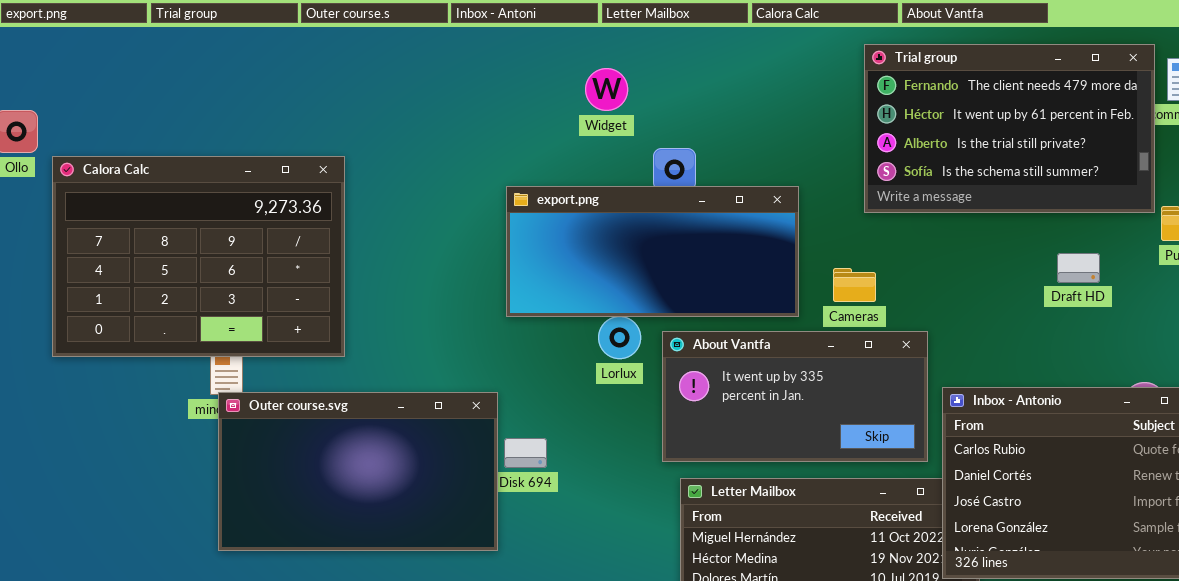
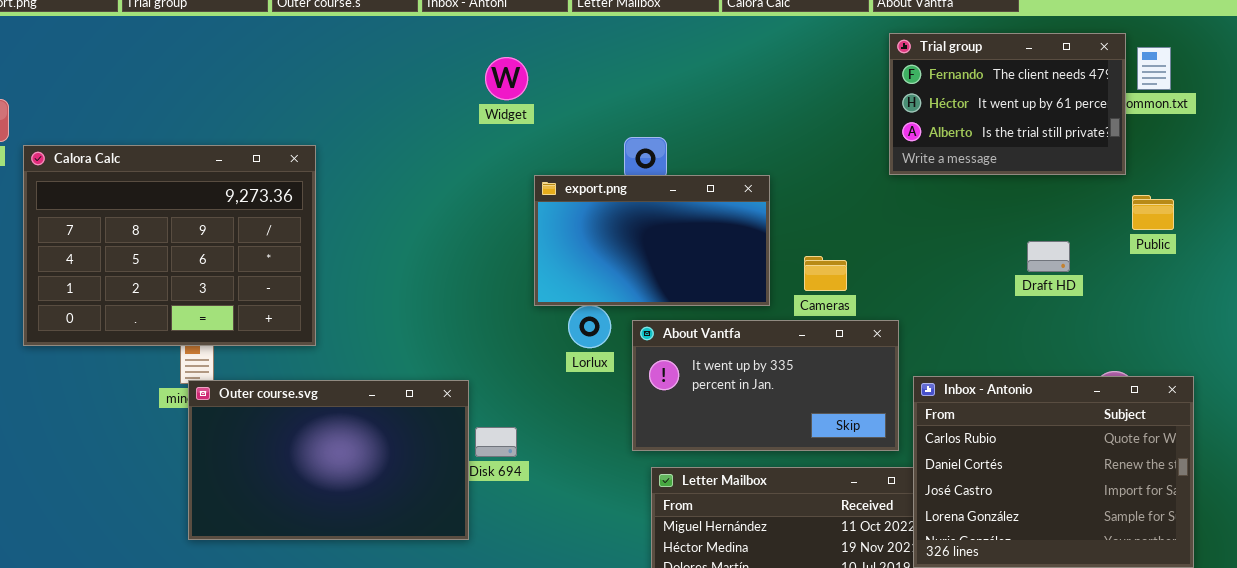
Trial group: [864,44,1155,213] -> [889,33,1126,175], resized
Widget: [585,68,628,111] -> [485,57,528,100], moved
export.png: [506,186,799,317] -> [534,175,770,306], resized

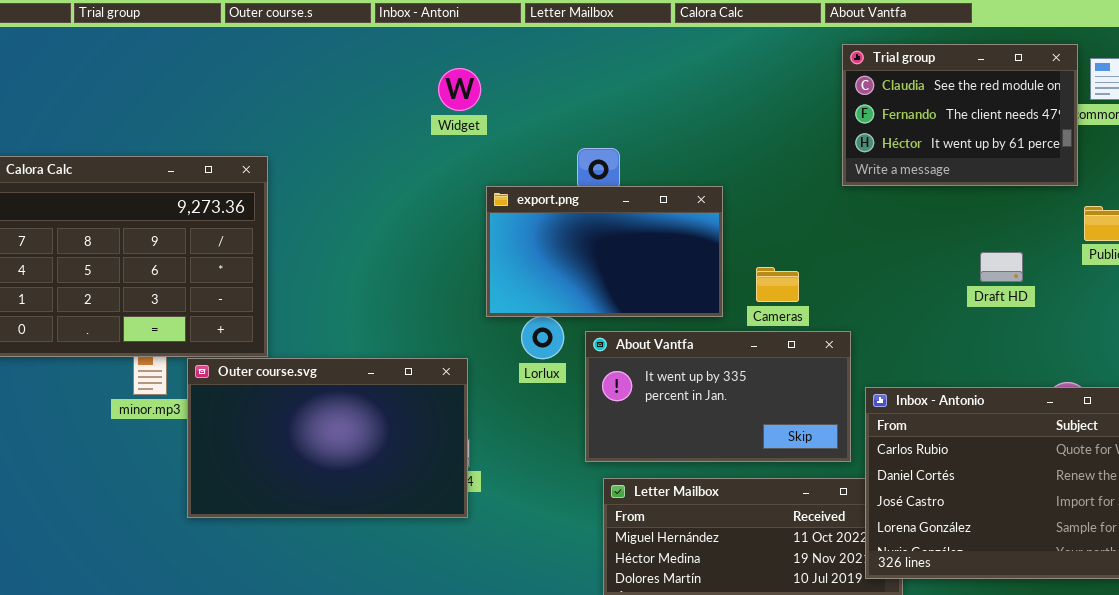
Trial group: [889,33,1126,175] -> [842,44,1078,186], scrolled up 1 row
Outer course.svg: [188,380,469,540] -> [187,358,468,518], moved

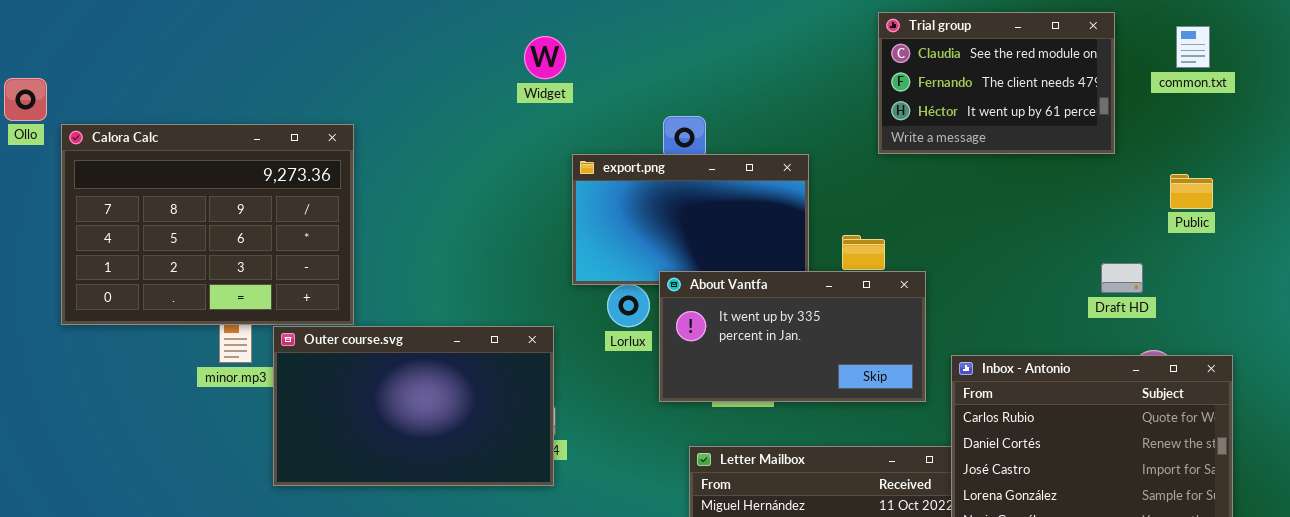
Trial group: [842,44,1078,186] -> [878,12,1115,154], moved
Draft HD: [980,252,1023,282] -> [1101,263,1143,293], moved
About Vantfa: [585,331,851,462] -> [659,271,926,402], moved

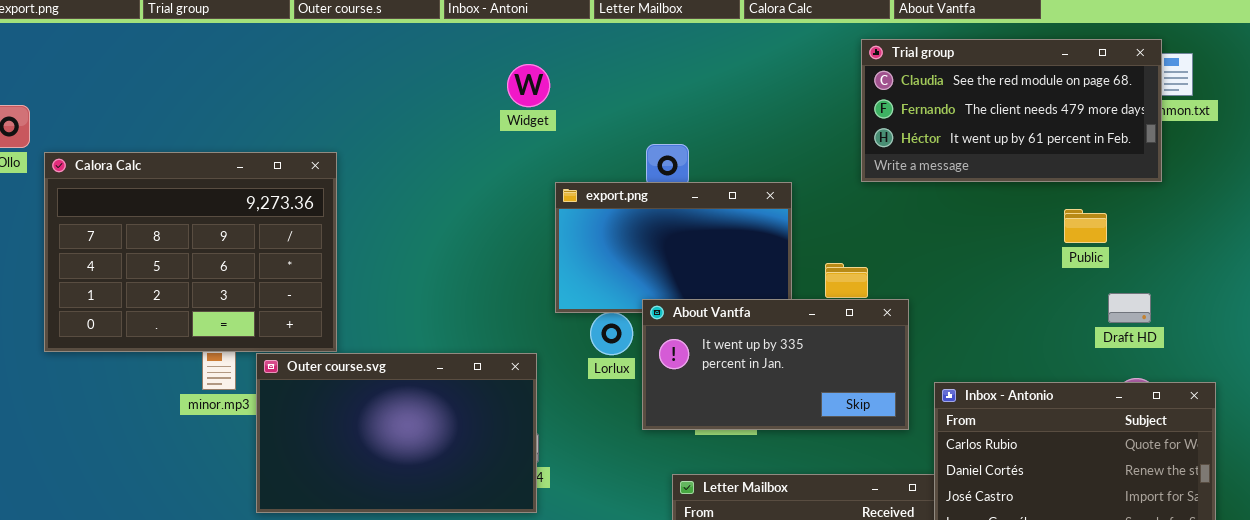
Trial group: [878,12,1115,154] -> [861,39,1162,182], resized
Public: [1170,174,1213,209] -> [1064,209,1107,243], moved
Draft HD: [1101,263,1143,293] -> [1108,293,1151,323], moved

